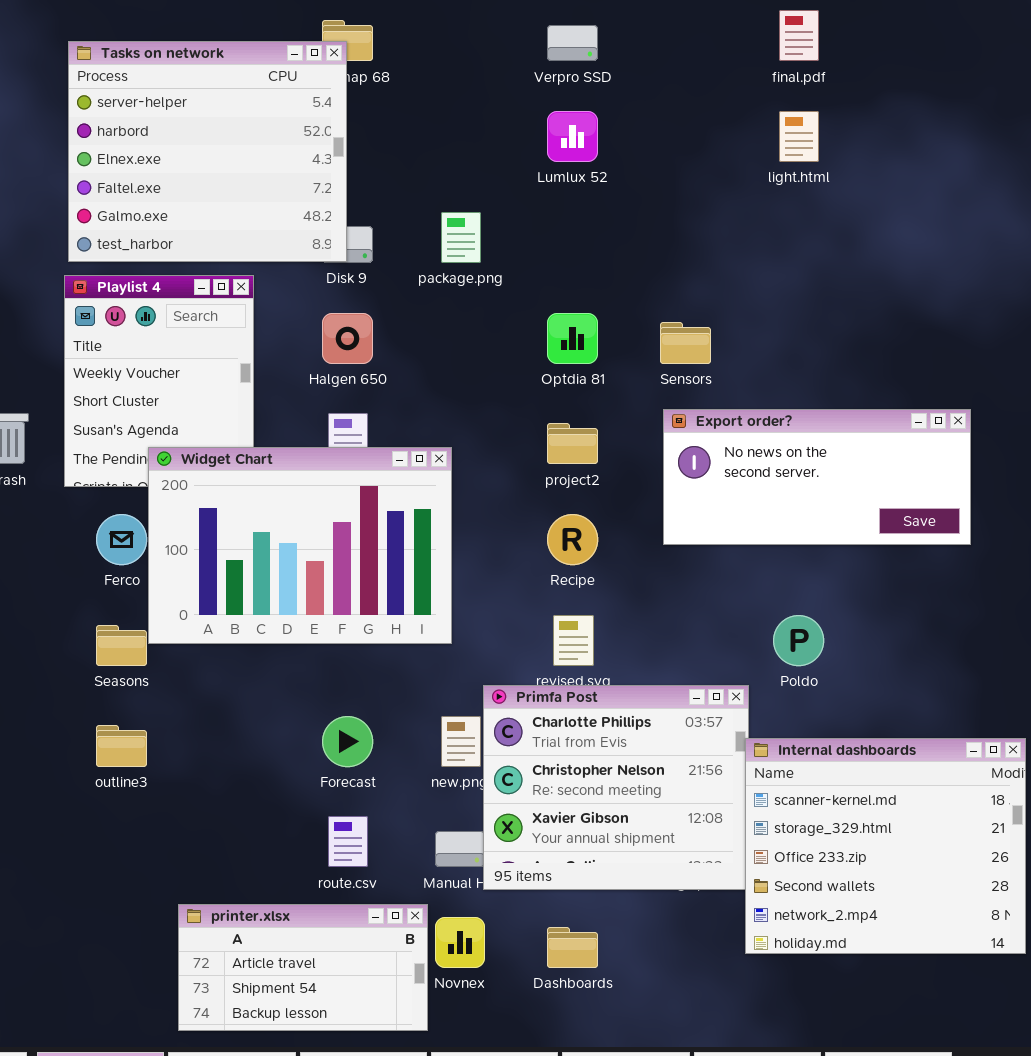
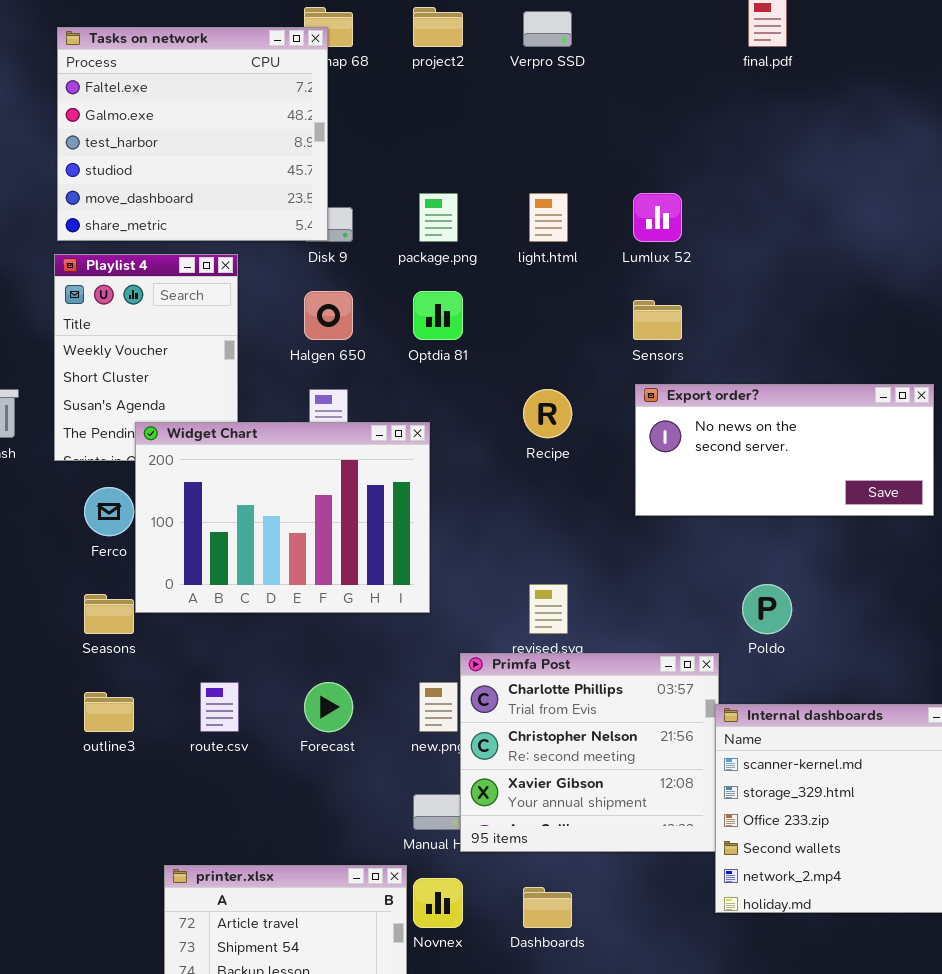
Tasks on network: [68,41,347,262] -> [57,27,328,241], scrolled down 3 rows
Lumlux 52: [547,111,598,162] -> [633,193,682,242], moved
light.html: [779,111,819,162] -> [529,193,568,242], moved
Optdia 81: [547,313,598,364] -> [413,291,463,340], moved
project2: [547,423,598,464] -> [413,7,463,47], moved
Recipe: [547,514,598,565] -> [523,389,572,438], moved
route.csv: [328,816,368,867] -> [200,682,239,732], moved

